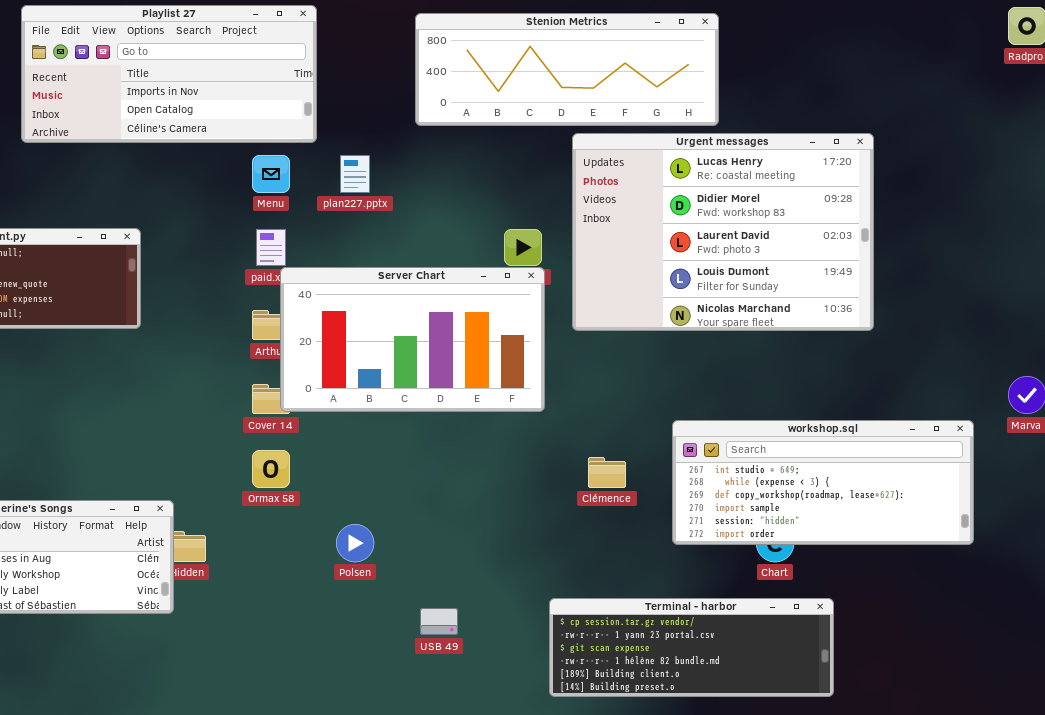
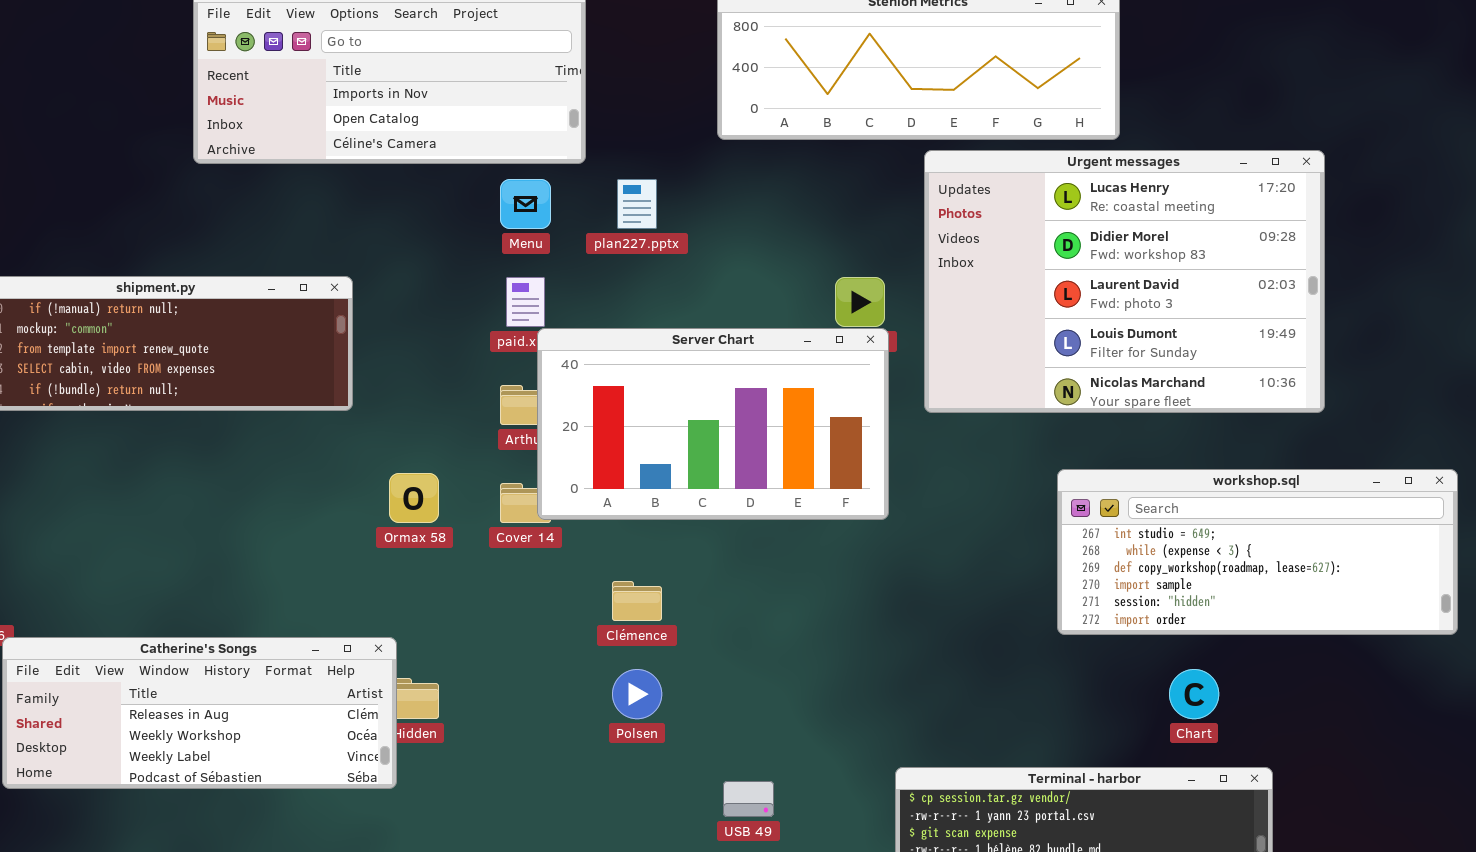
workshop.sql: [672,420,974,545] -> [1057,469,1458,635], moved
Ormax 58: [252,450,290,488] -> [389,473,439,523], moved
Clémence: [588,457,626,488] -> [612,581,662,621], moved

